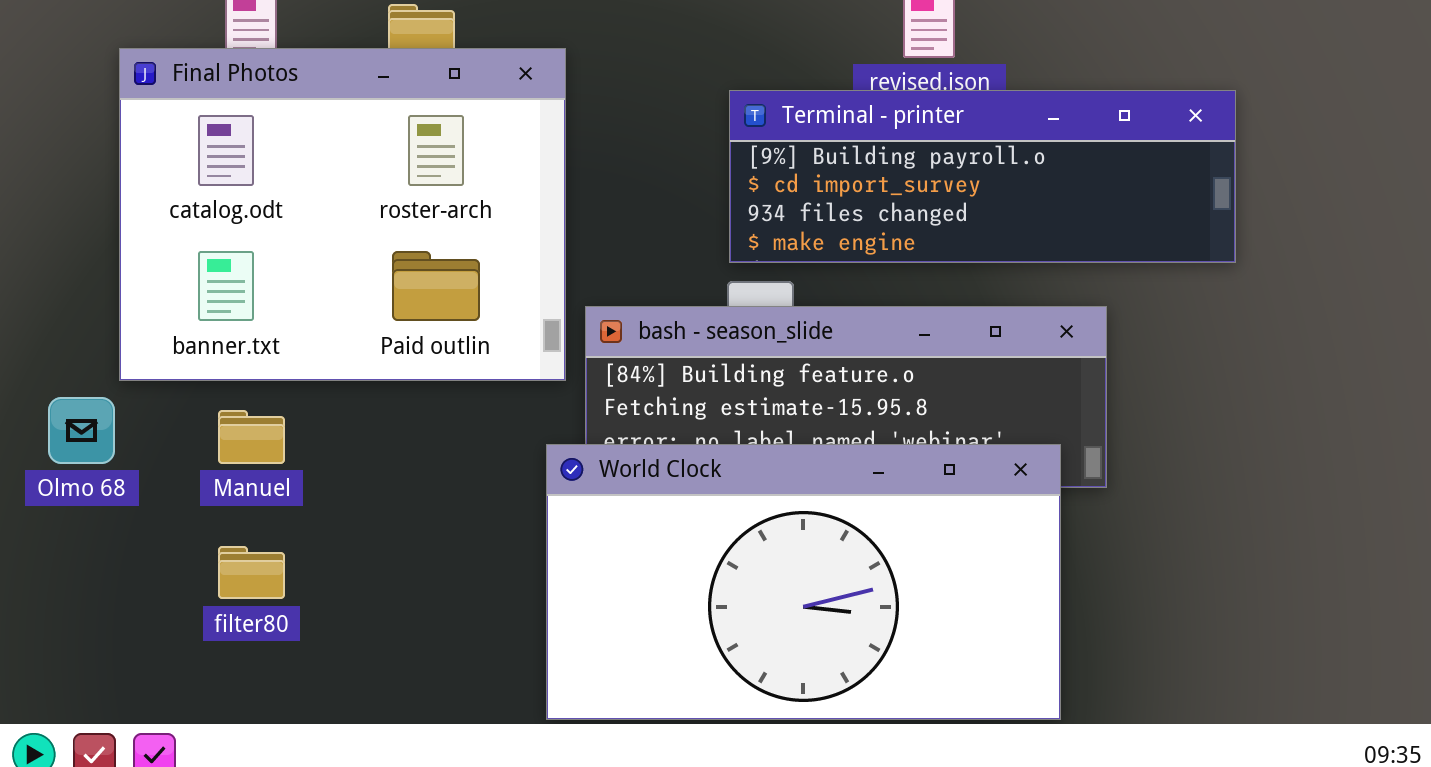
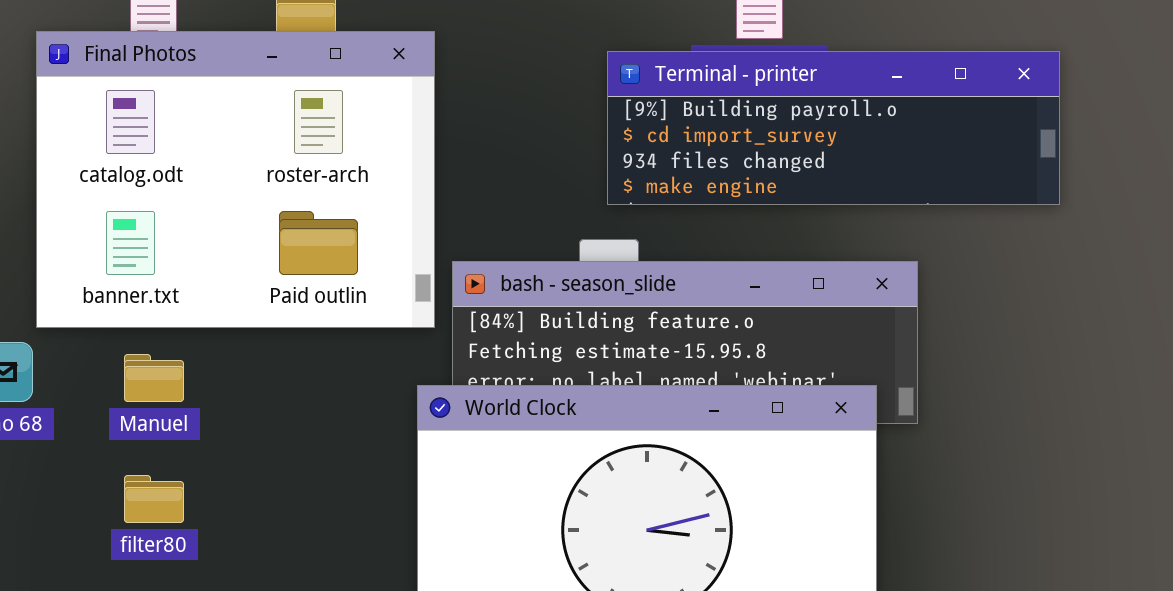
Terminal - printer: [729,90,1236,263] -> [607,51,1060,205], moved

